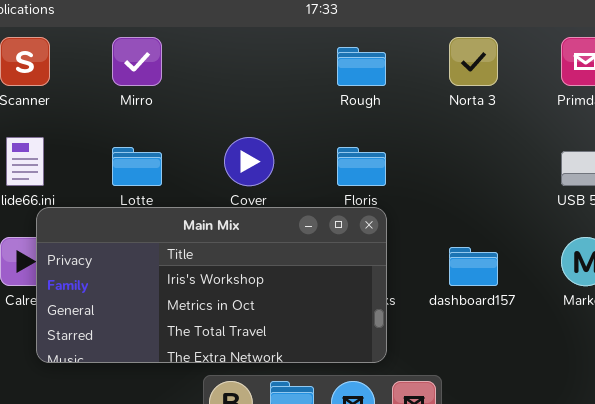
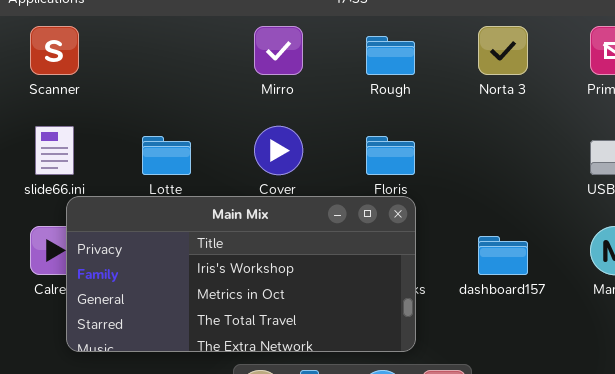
Mirro: [112,37,162,86] -> [254,26,303,75], moved

